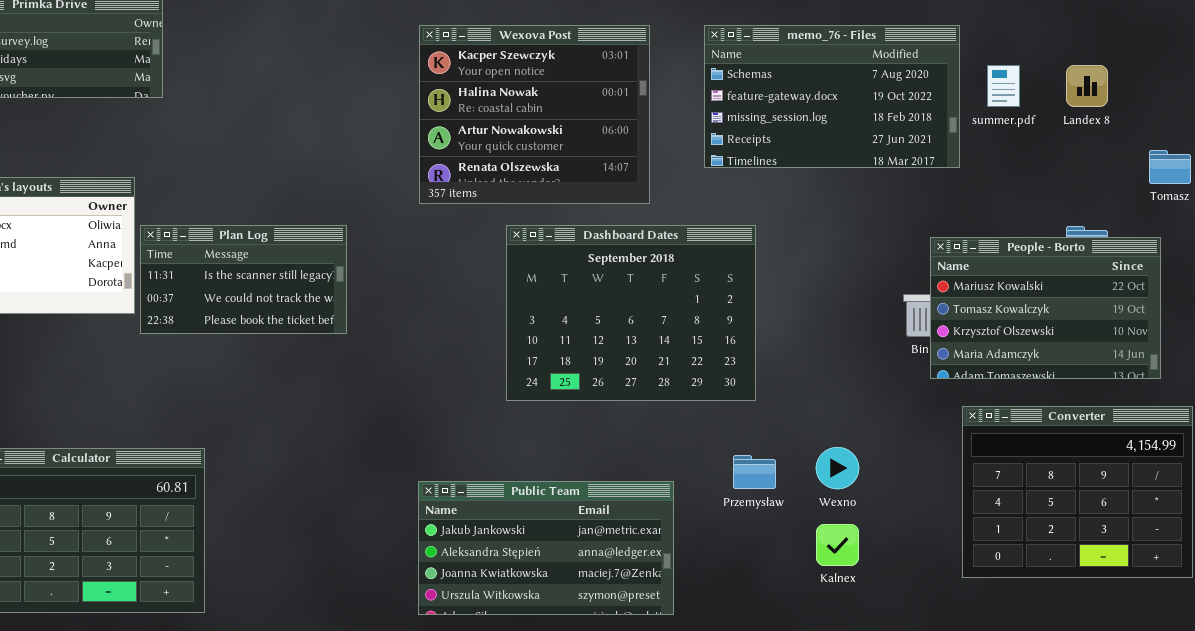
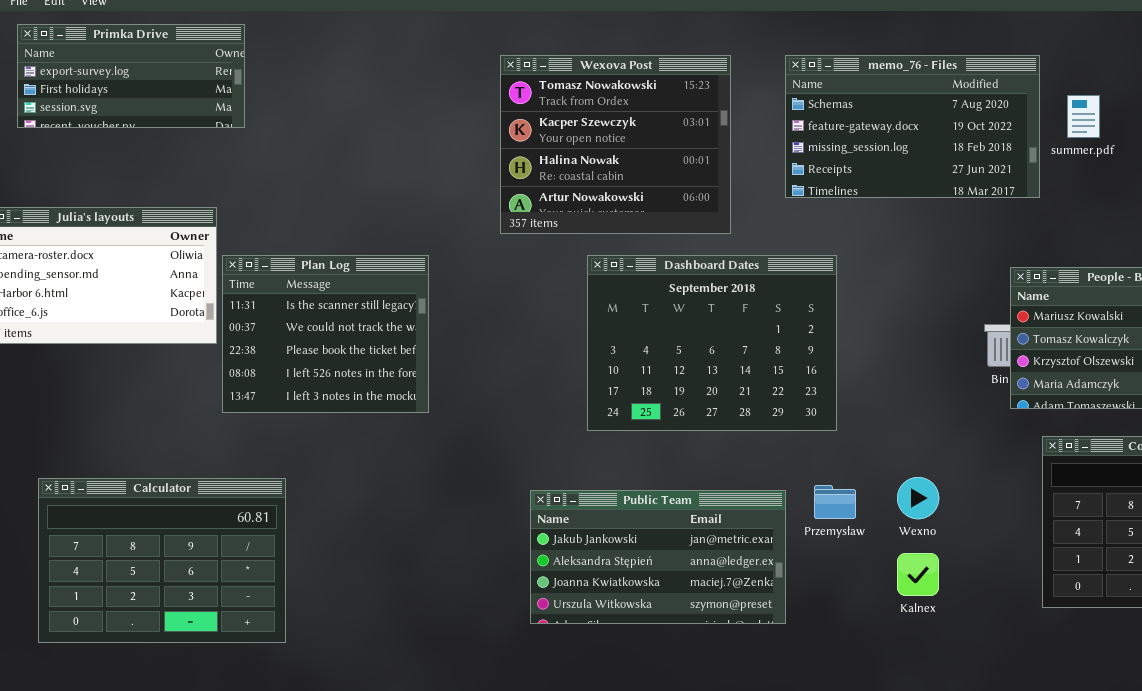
Wexova Post: [419,25,650,204] -> [500,55,731,234], scrolled up 1 row
Plan Log: [140,225,347,334] -> [222,255,429,413], resized
Public Team: [418,481,674,615] -> [530,490,786,624], moved

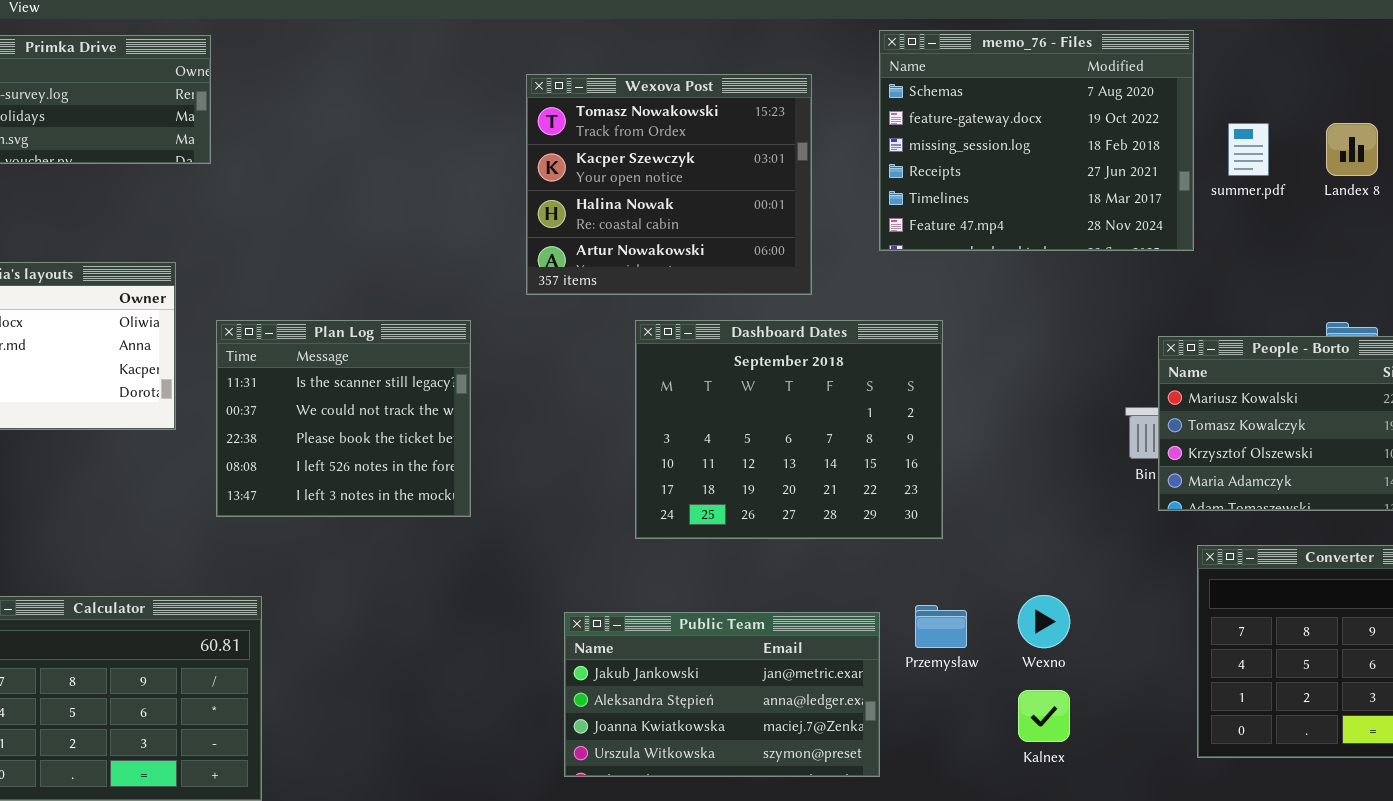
memo_76 - Files: [785,55,1040,198] -> [879,30,1194,251], resized
Plan Log: [222,255,429,413] -> [216,320,471,517], moved

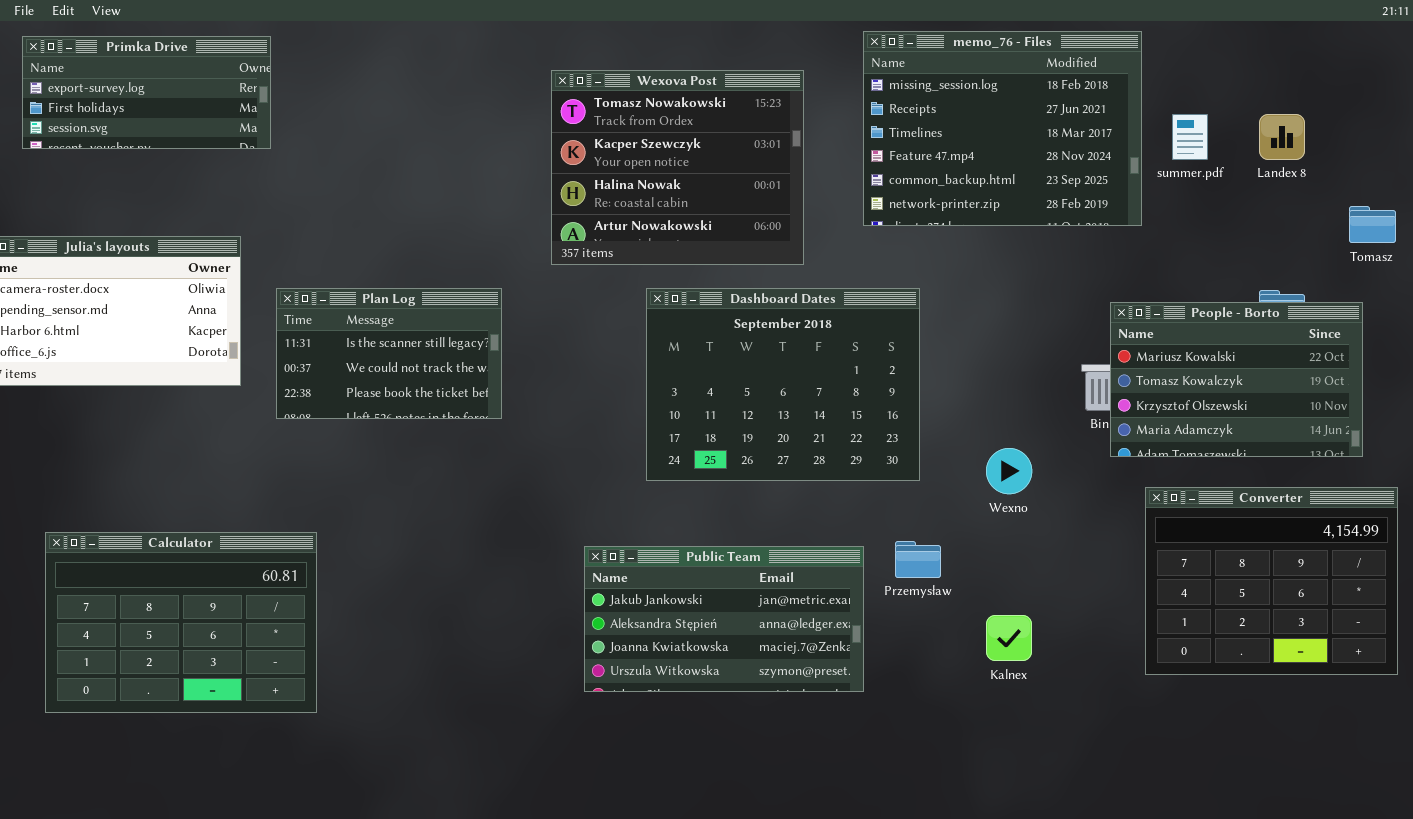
memo_76 - Files: [879,30,1194,251] -> [863,31,1142,226], scrolled down 2 rows
Plan Log: [216,320,471,517] -> [276,288,502,419], resized
Wexno: [1018,595,1070,648] -> [986,448,1032,494], moved

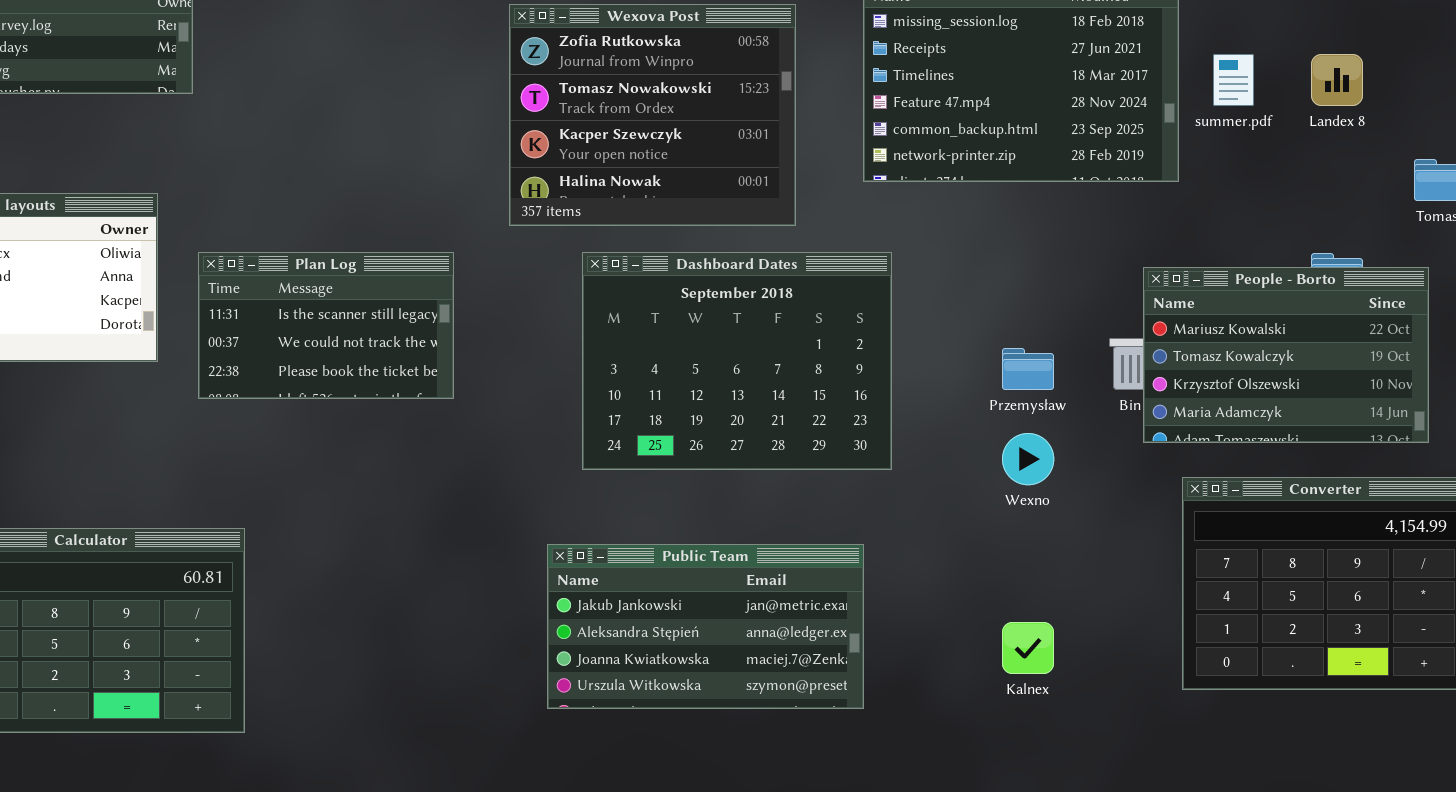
Wexova Post: [551,70,804,265] -> [509,4,796,226], scrolled up 1 row
Dashboard Dates: [646,288,920,481] -> [582,252,892,470], moved
Przemysław: [895,541,941,578] -> [1002,348,1054,390], moved

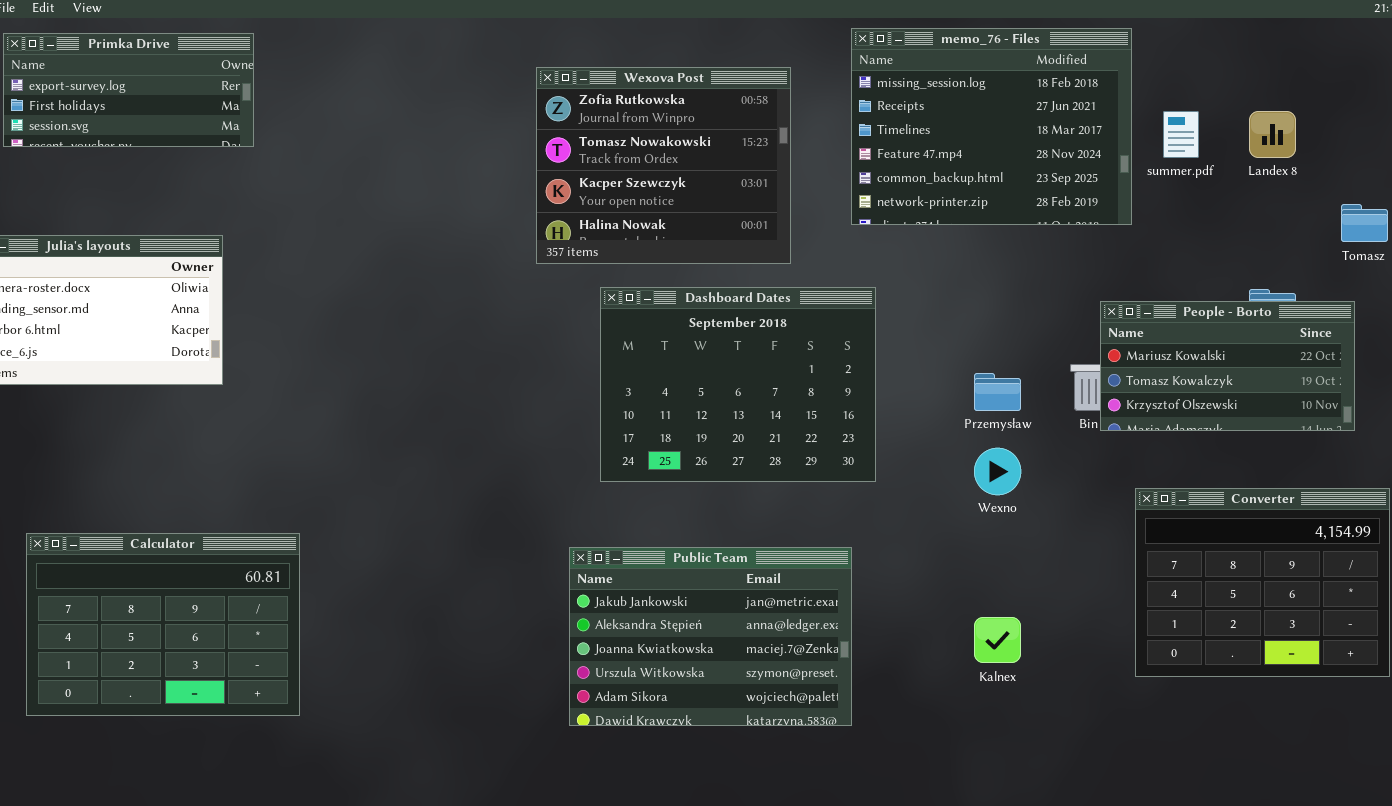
Plan Log: [198,252,454,399] -> none, closed
People - Borto: [1143,267,1429,443] -> [1100,301,1355,431], resized
Public Team: [547,544,864,709] -> [569,547,852,726], resized

